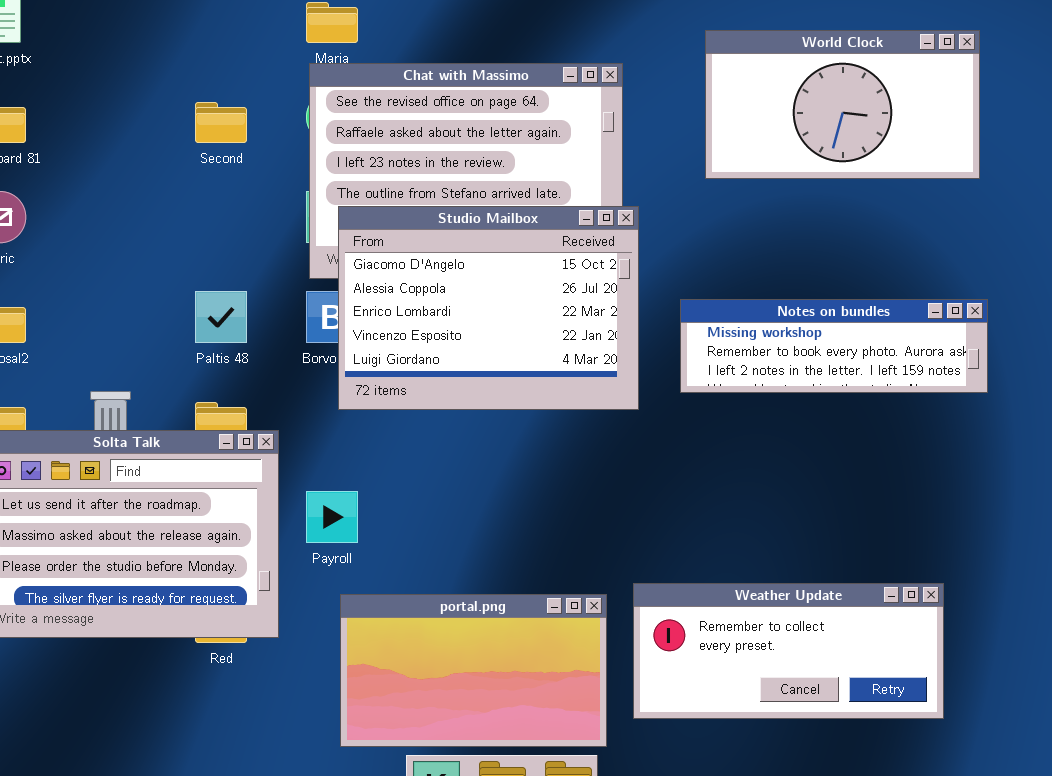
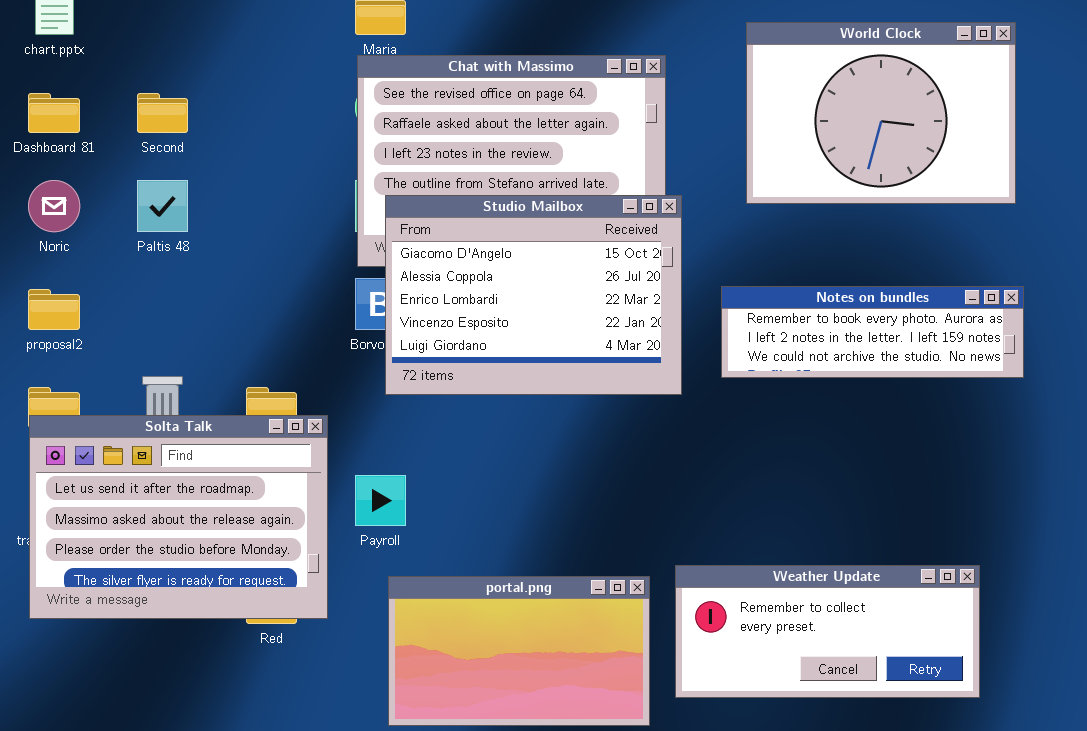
World Clock: [705,30,980,179] -> [746,22,1016,204], resized
Second: [195,102,247,143] -> [137,93,188,133], moved
Paltis 48: [195,291,247,343] -> [137,180,188,232], moved
Notes on bundles: [680,299,988,393] -> [721,286,1024,378], scrolled down 1 row

